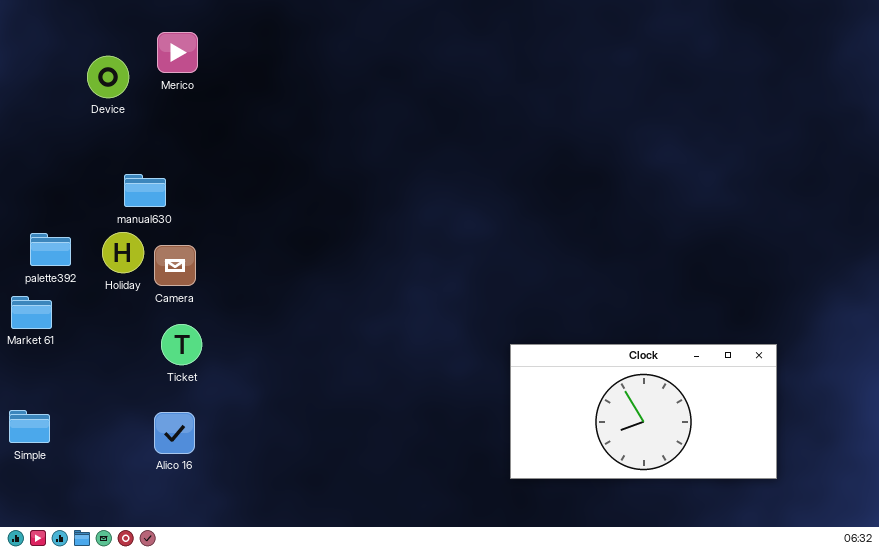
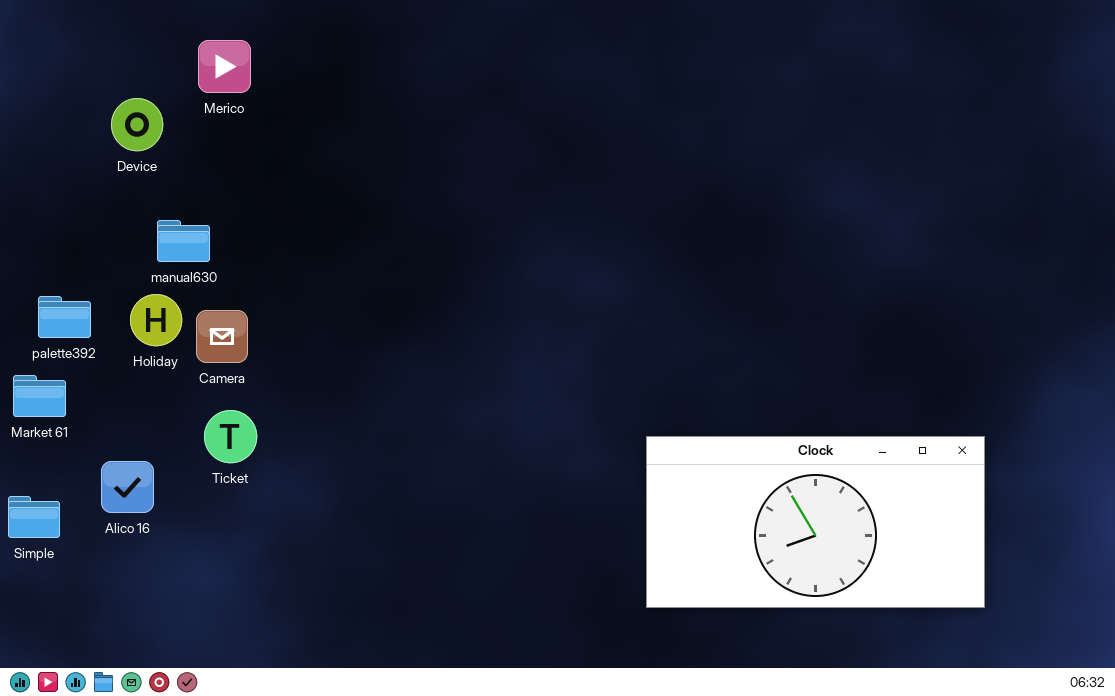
Device: [87,56,129,98] -> [111,98,163,151], moved
Simple: [9,410,50,443] -> [8,496,60,538], moved
Alico 16: [154,412,195,454] -> [101,461,154,513], moved

